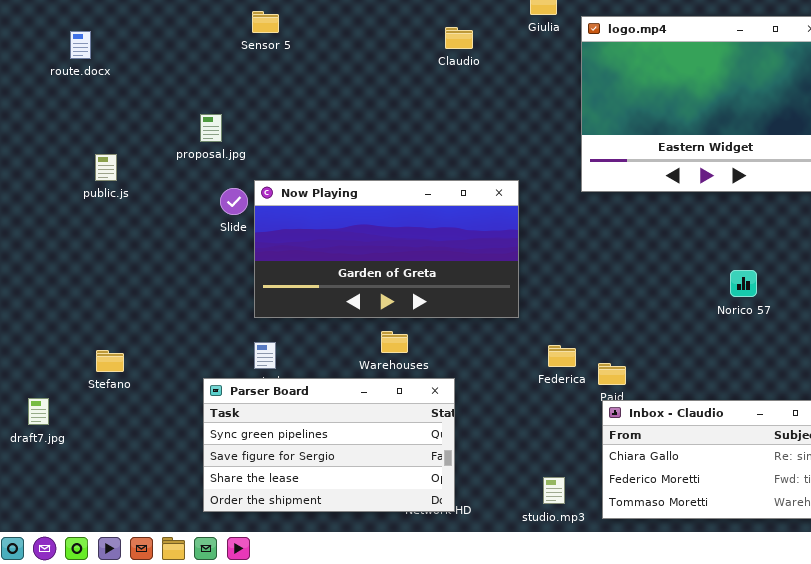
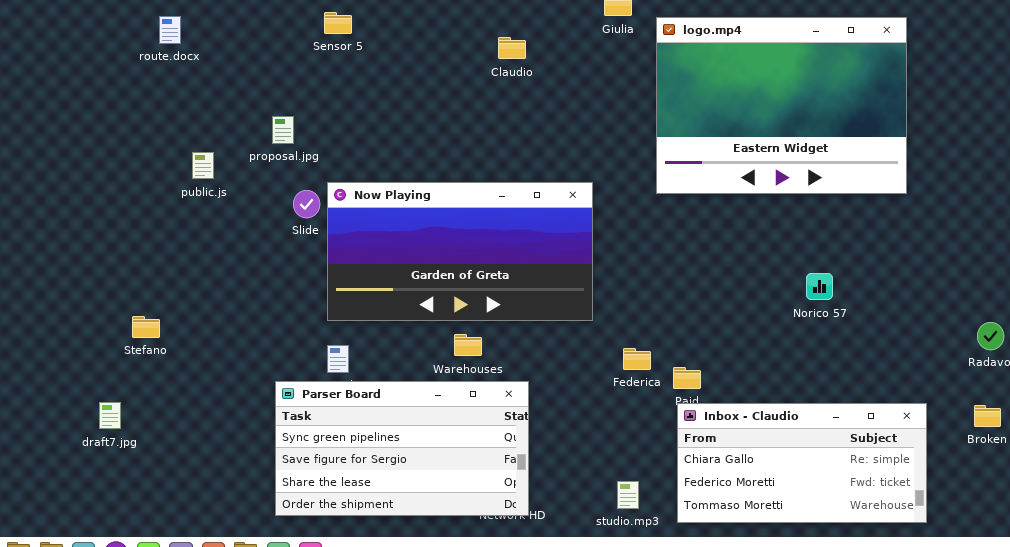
Claudio: [445,27,473,49] -> [498,37,526,59], moved
route.docx: [70,31,91,59] -> [159,16,181,44], moved
public.js: [95,154,117,181] -> [192,152,214,179], moved
Stefano: [96,350,124,372] -> [132,316,160,338], moved

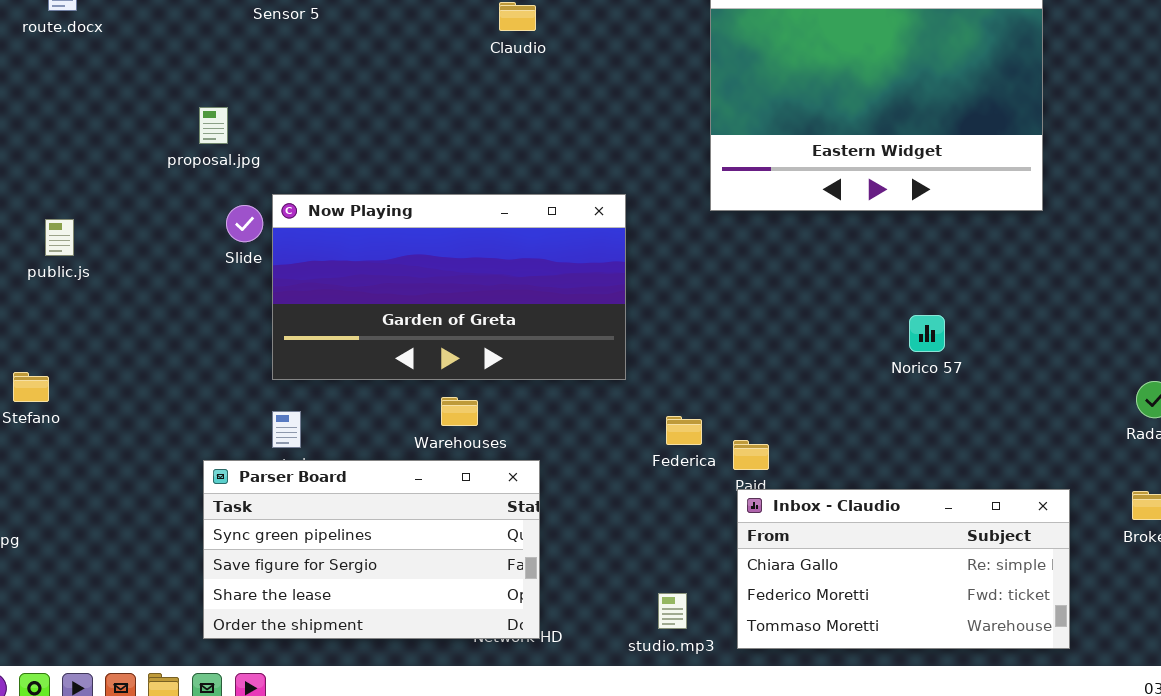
public.js: [192,152,214,179] -> [45,219,74,256], moved

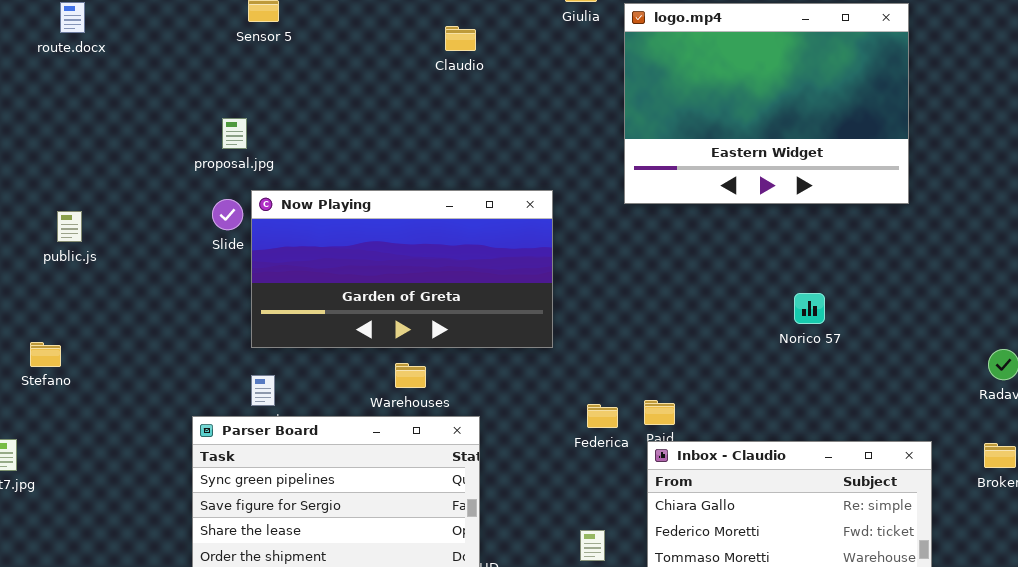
proposal.jpg: [199,107,228,144] -> [222,118,247,149], moved
Federica: [666,416,702,445] -> [587,404,618,428], moved

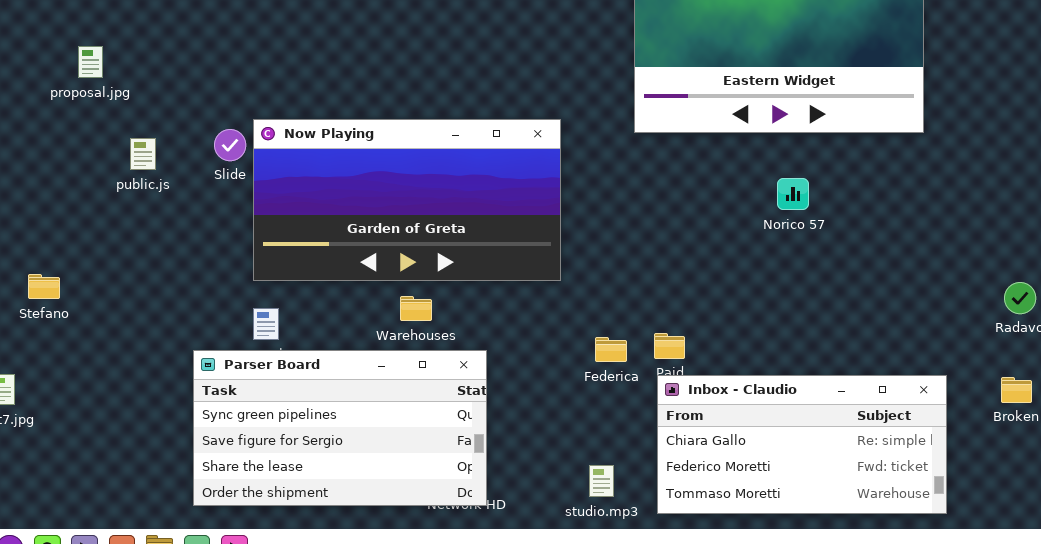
proposal.jpg: [222,118,247,149] -> [78,46,103,78], moved
public.js: [57,211,82,242] -> [130,138,156,170], moved
Norico 57: [794,293,825,324] -> [777,178,809,210], moved

